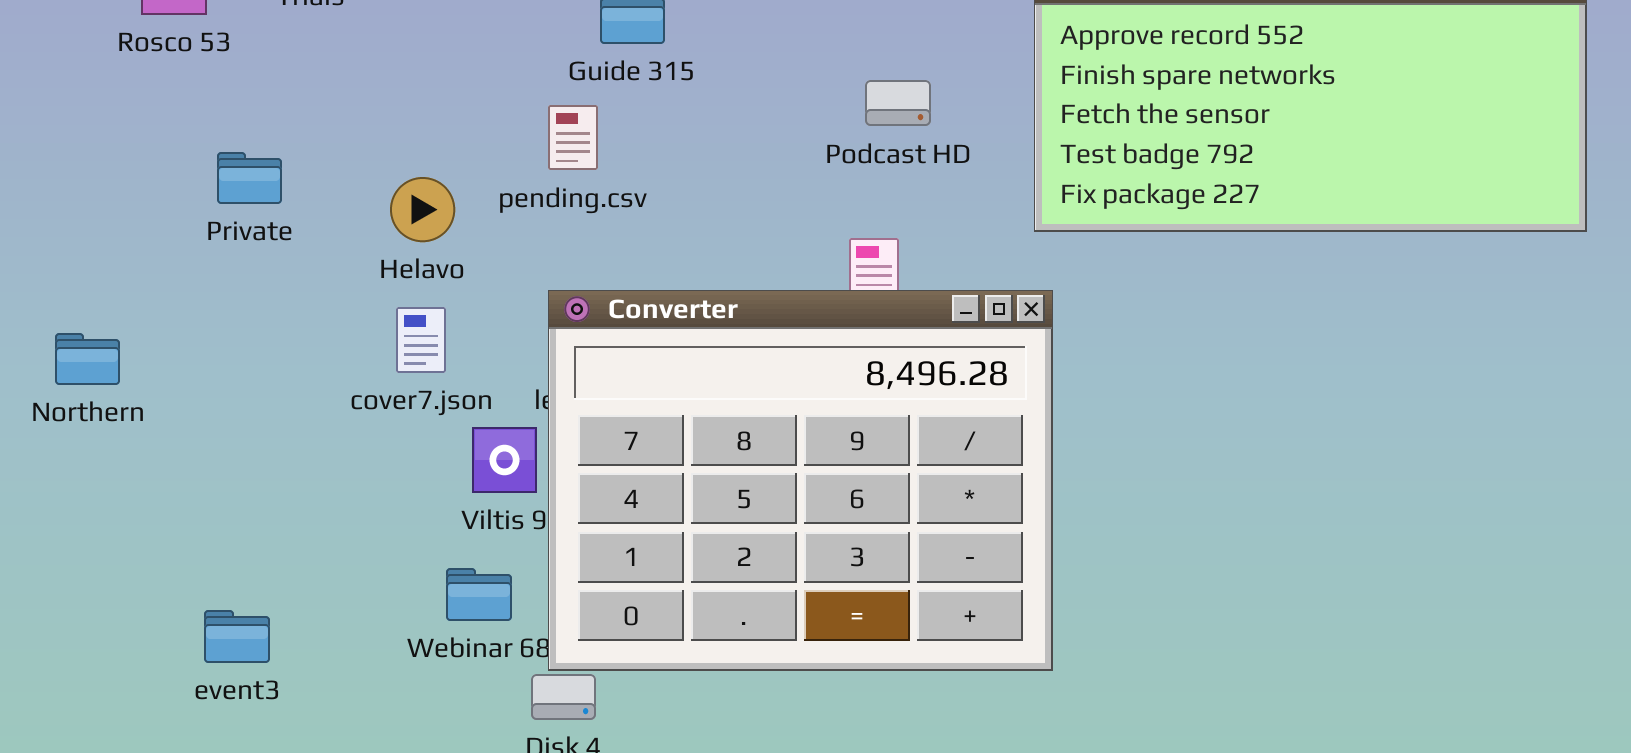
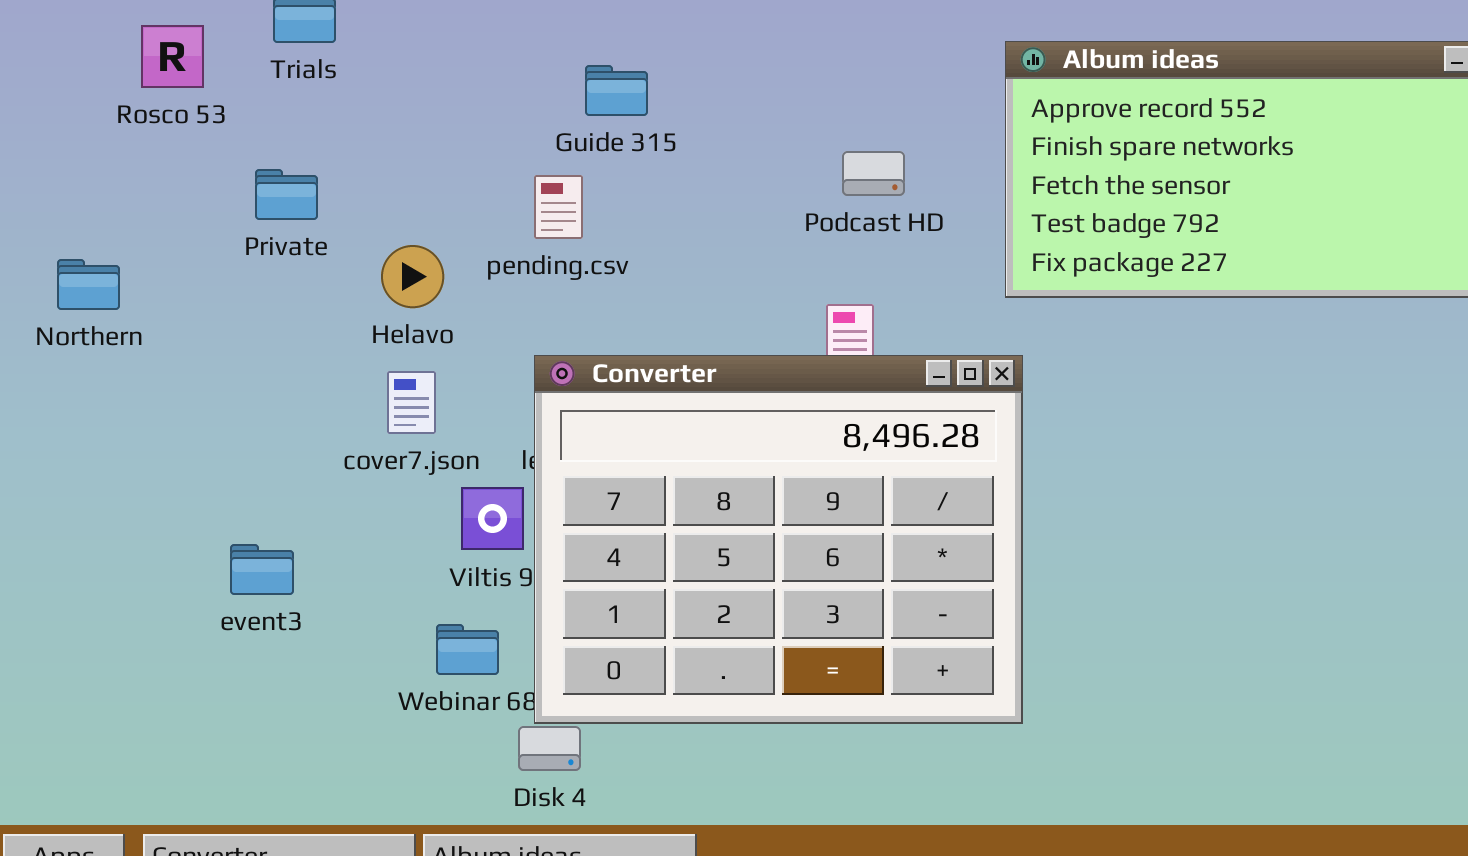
Private: [217,152,282,204] -> [255,169,318,220], moved
Northern: [55,333,120,385] -> [57,259,120,310], moved
event3: [204,610,270,663] -> [230,544,294,595], moved

